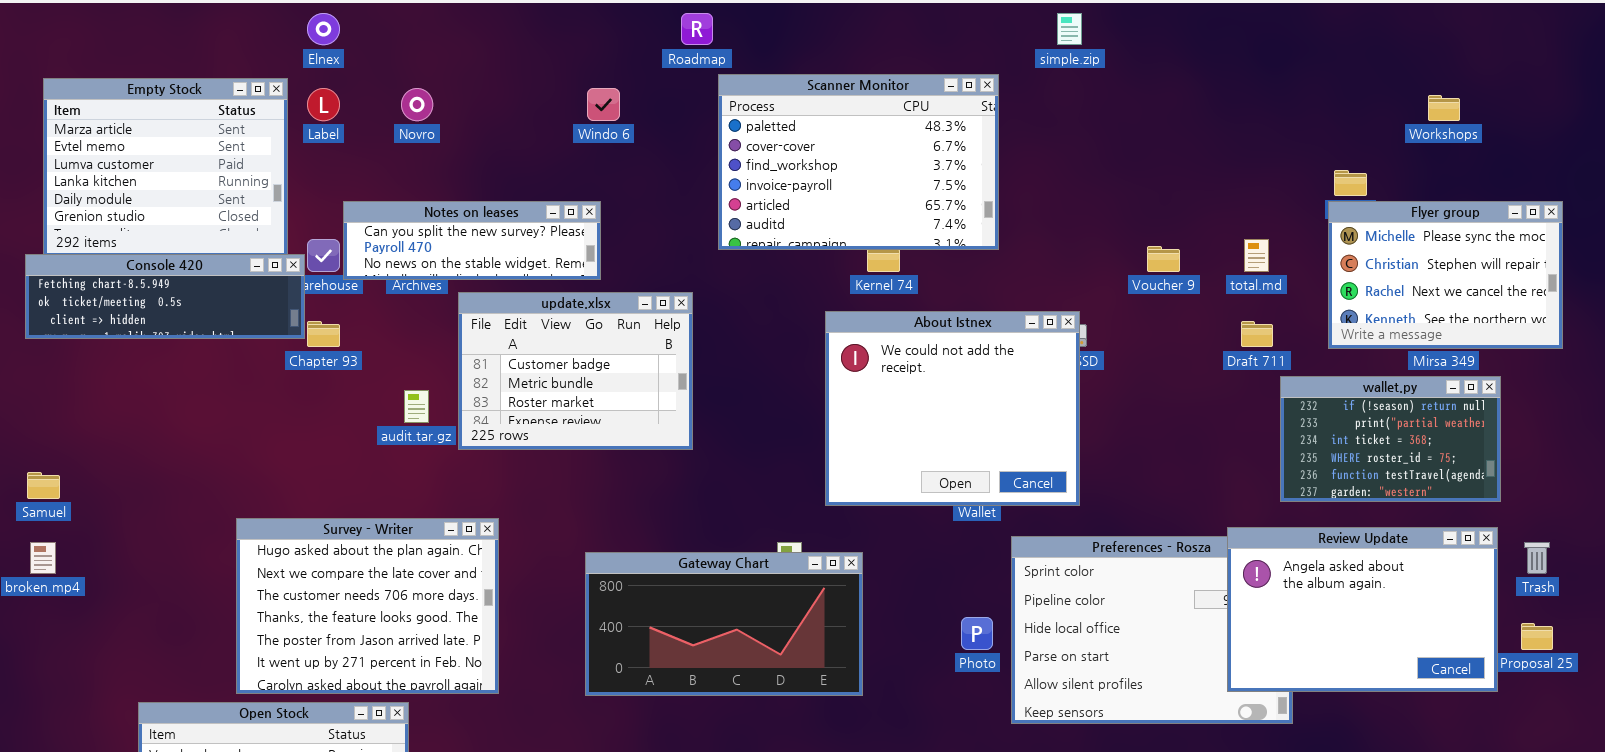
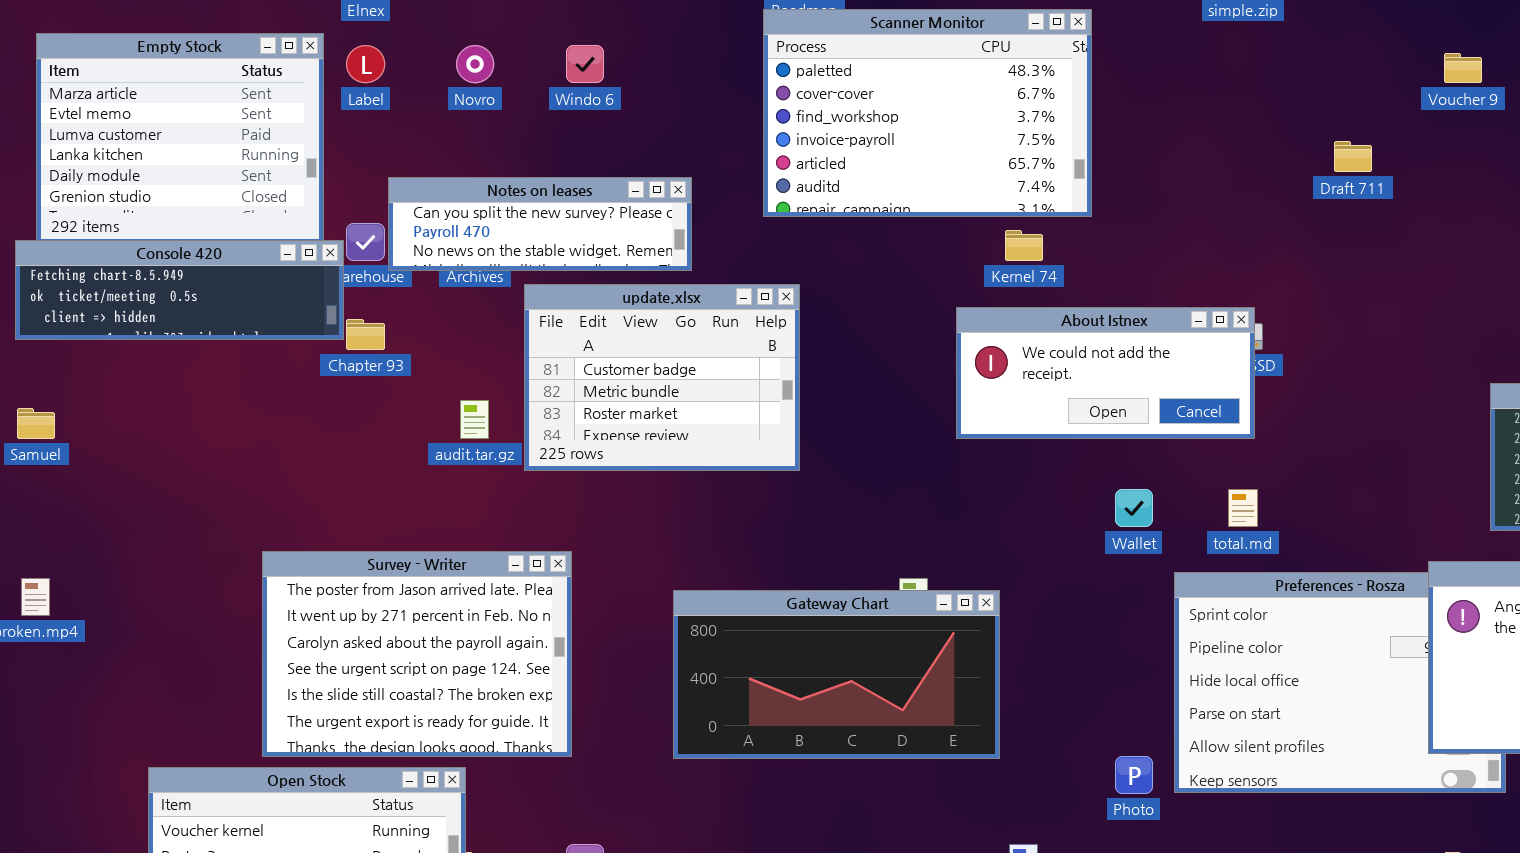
Scanner Monitor: [718,74,999,250] -> [763,9,1092,217], moved
Windo 6: [587,88,620,121] -> [566,45,604,83], moved
total.md: [1244,239,1269,272] -> [1228,489,1258,527], moved
Voucher 9: [1147,246,1180,272] -> [1444,53,1482,83], moved
About Istnex: [825,311,1080,506] -> [956,307,1255,439], resized
Draft 711: [1241,321,1273,347] -> [1334,141,1372,172], moved
Samuel: [27,472,60,499] -> [17,408,55,439], moved
Survey - Writer: [236,518,499,694] -> [262,551,572,757], scrolled down 4 rows
Photo: [961,617,993,650] -> [1115,756,1153,794], moved

